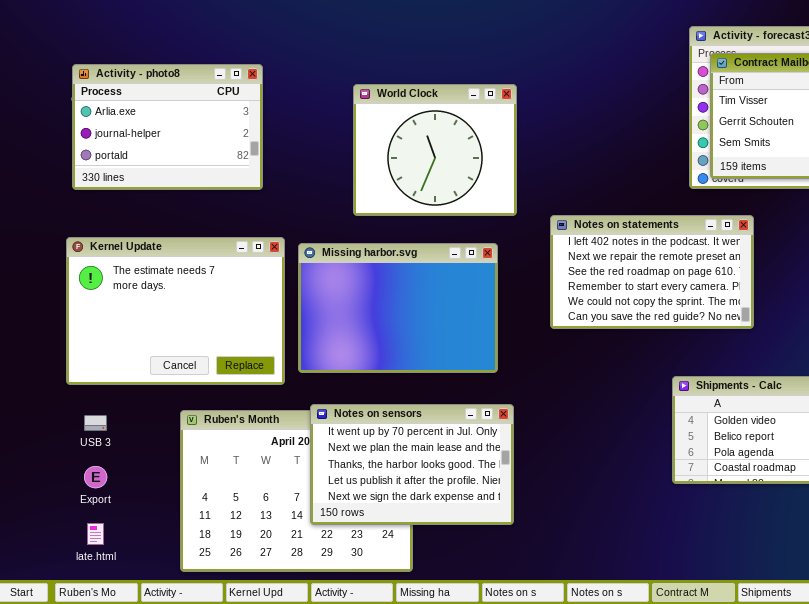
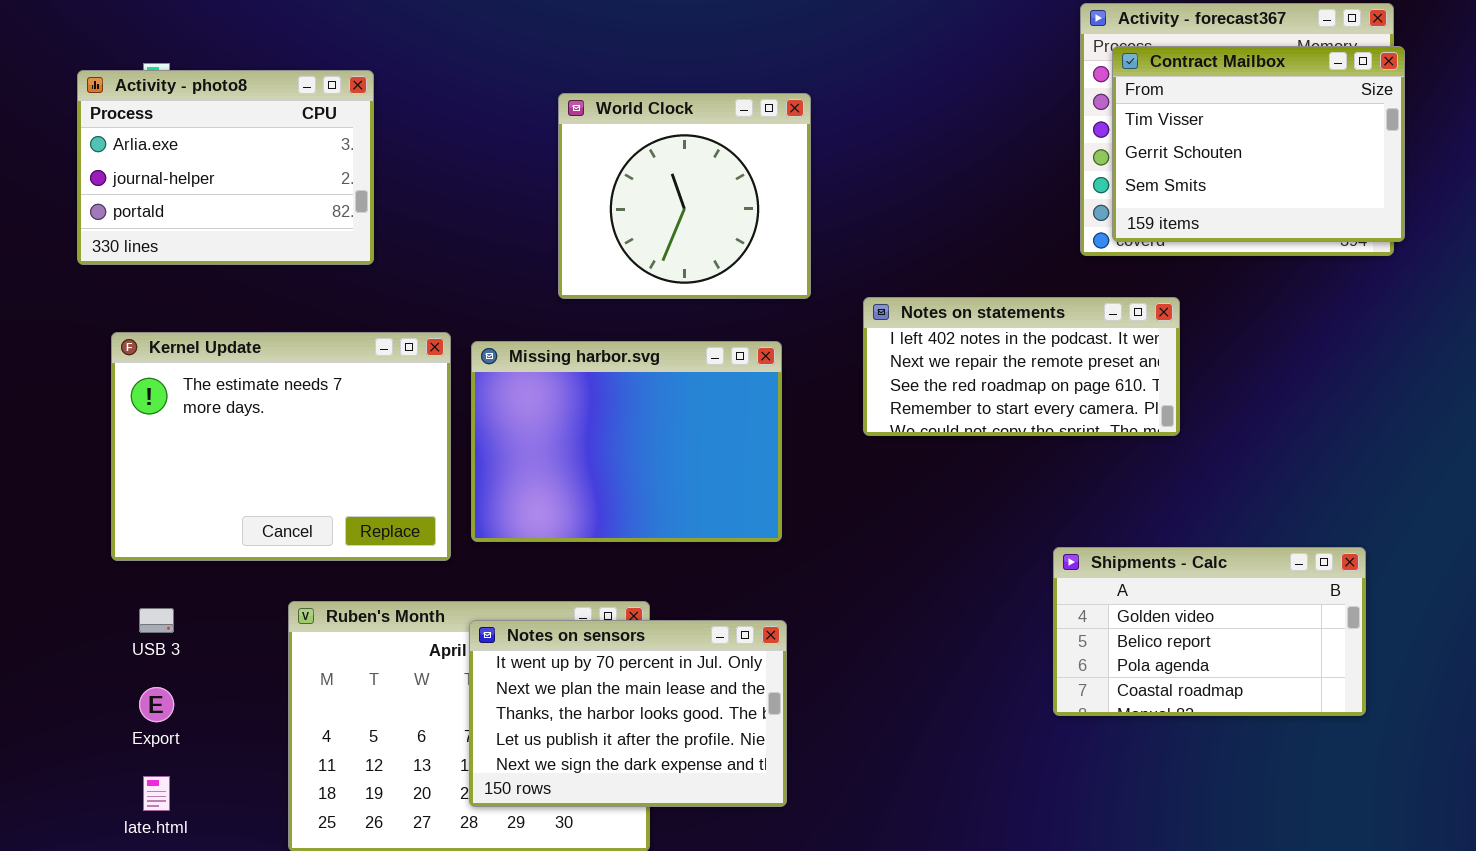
Activity - photo8: [72,64,263,190] -> [77,70,374,265], moved
Notes on statements: [550,215,754,329] -> [863,297,1180,436], resized
Notes on sensors: [310,404,514,525] -> [469,620,787,807], moved

